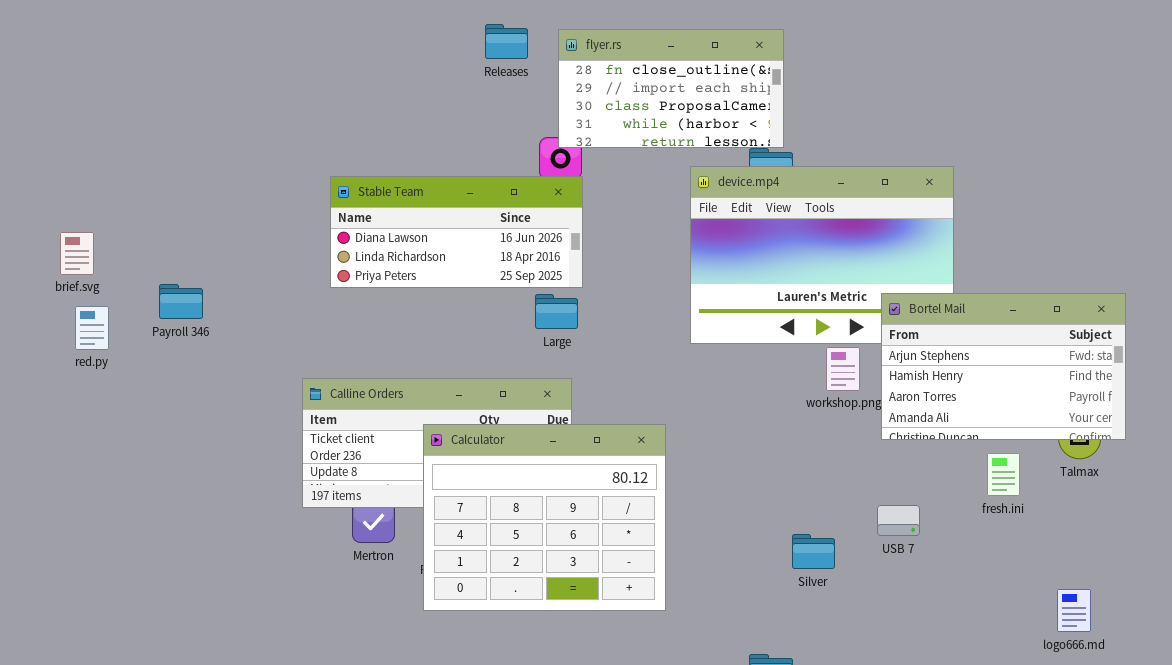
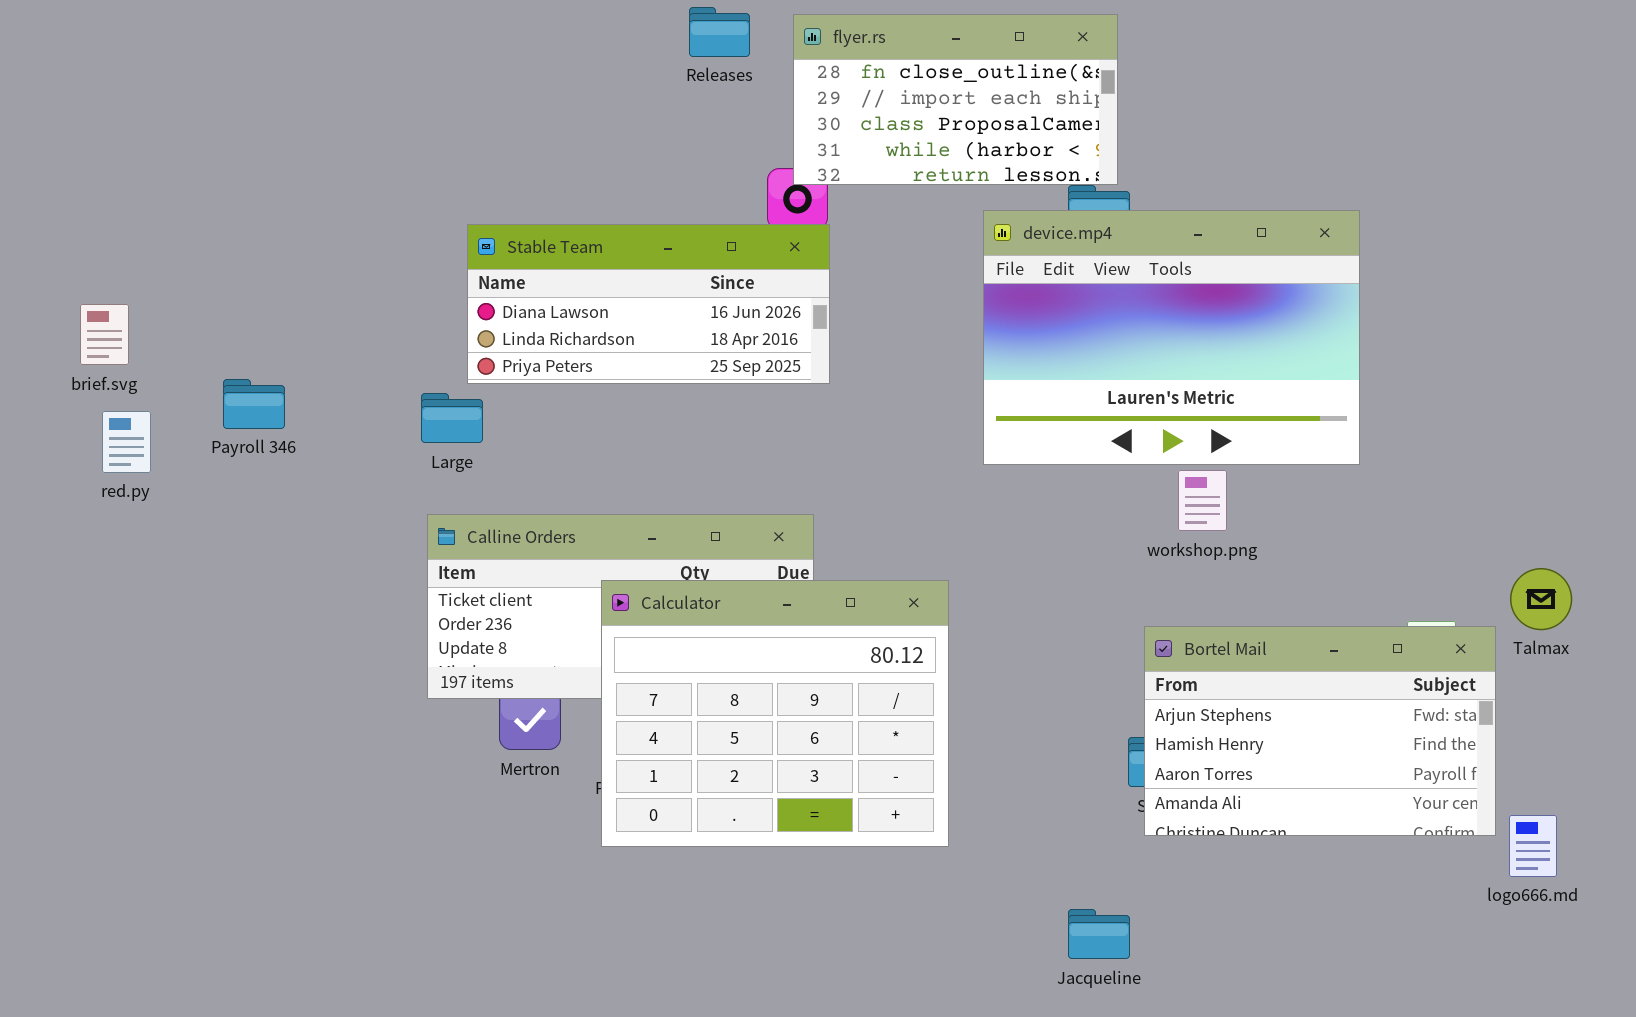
Bortel Mail: [881,293,1126,440] -> [1144,626,1496,836], moved
Large: [535,294,578,329] -> [421,393,483,443], moved

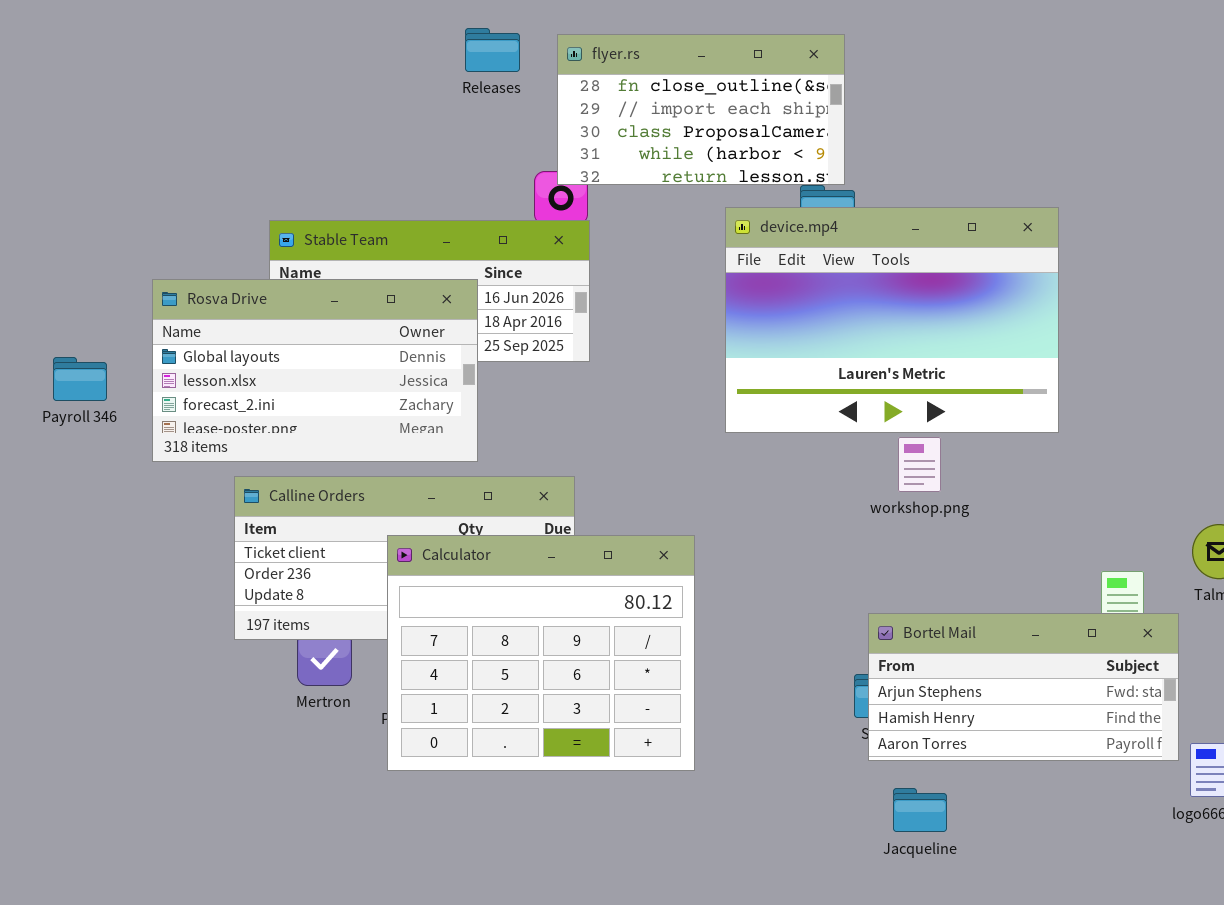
Rosva Drive: none -> [152,279,478,462], opened
Bortel Mail: [1144,626,1496,836] -> [868,613,1179,761], resized
Jacqueline: [1068,909,1130,959] -> [893,788,947,832], moved

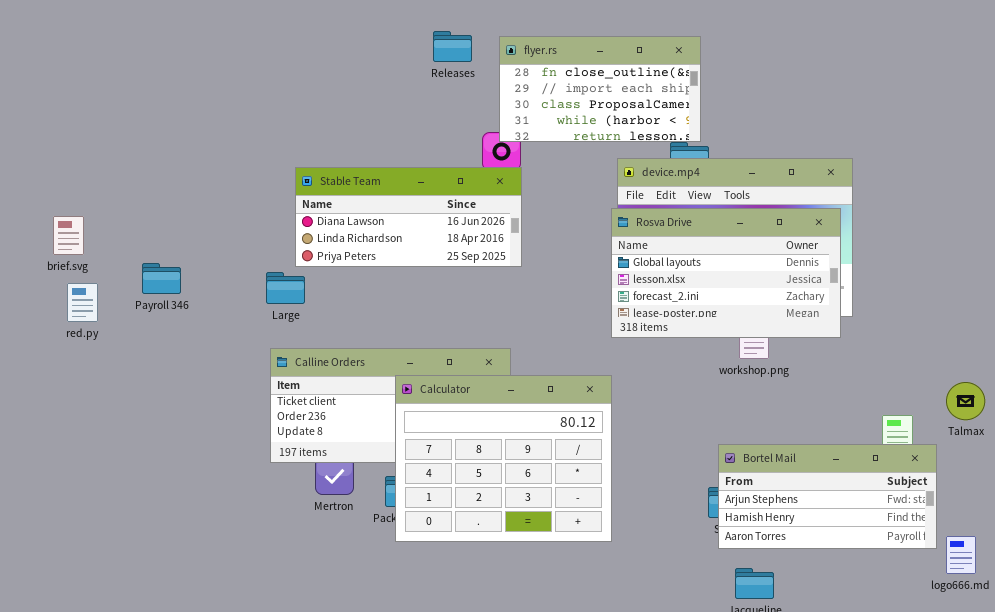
Rosva Drive: [152,279,478,462] -> [611,208,841,338], moved
Calculator: [387,535,695,771] -> [395,375,612,542], moved

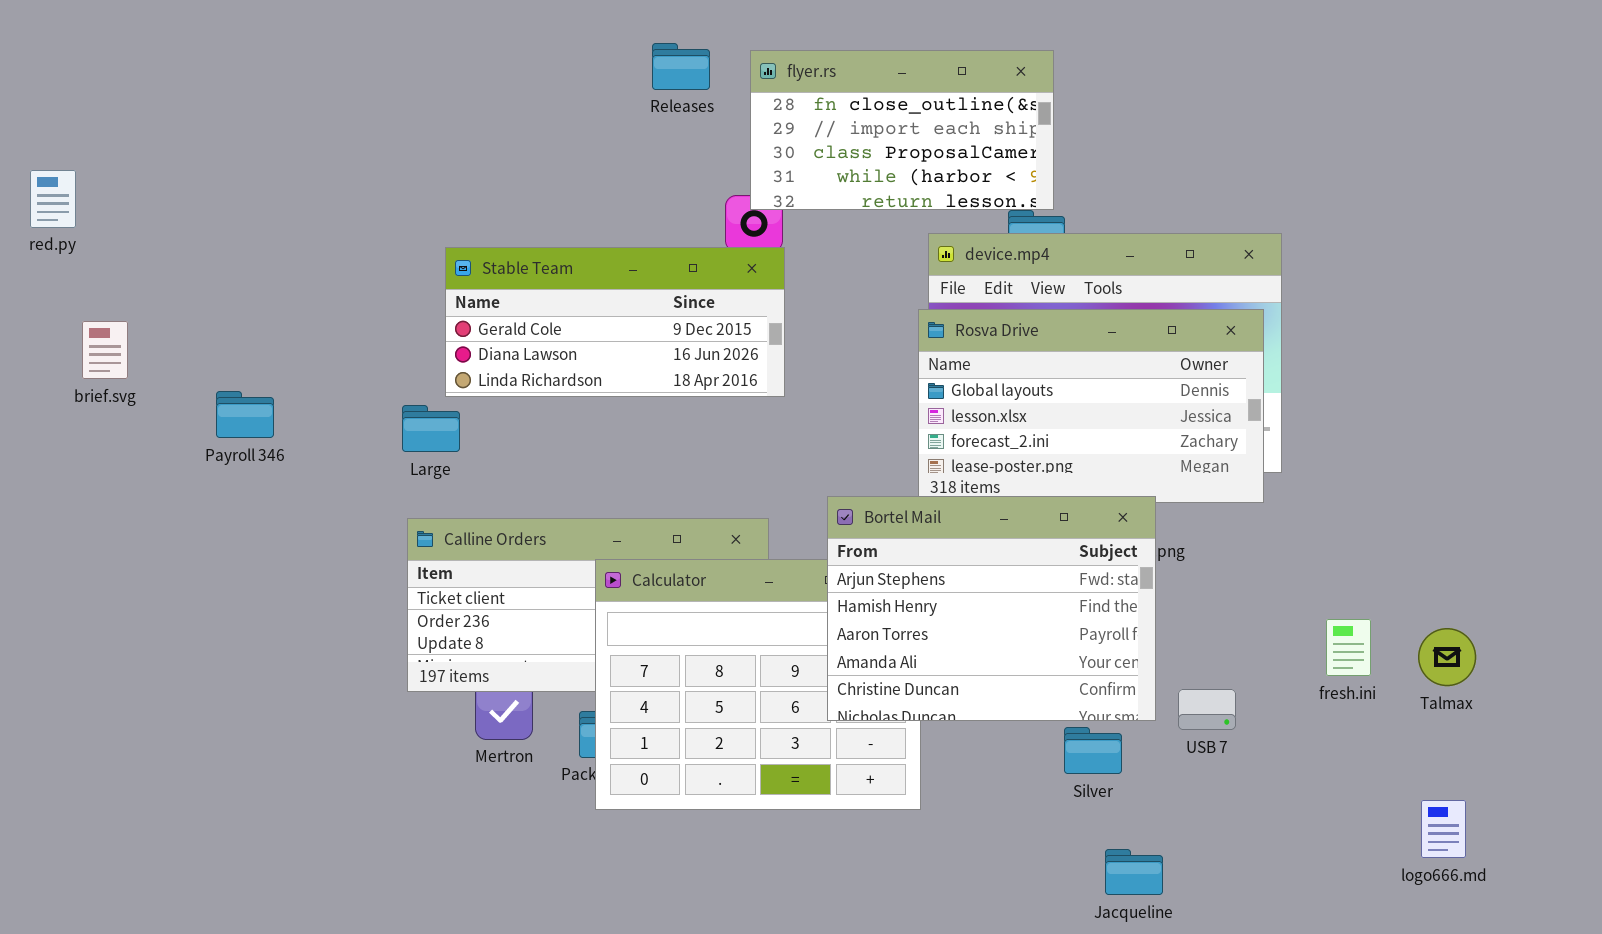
Stable Team: [295,167,522,267] -> [445,247,785,397], scrolled up 1 row
red.py: [67,283,98,322] -> [30,170,76,228], moved
Talmax: [946,382,985,420] -> [1418,628,1476,686], moved
Bortel Mail: [718,444,937,549] -> [827,496,1156,721], moved, resized

